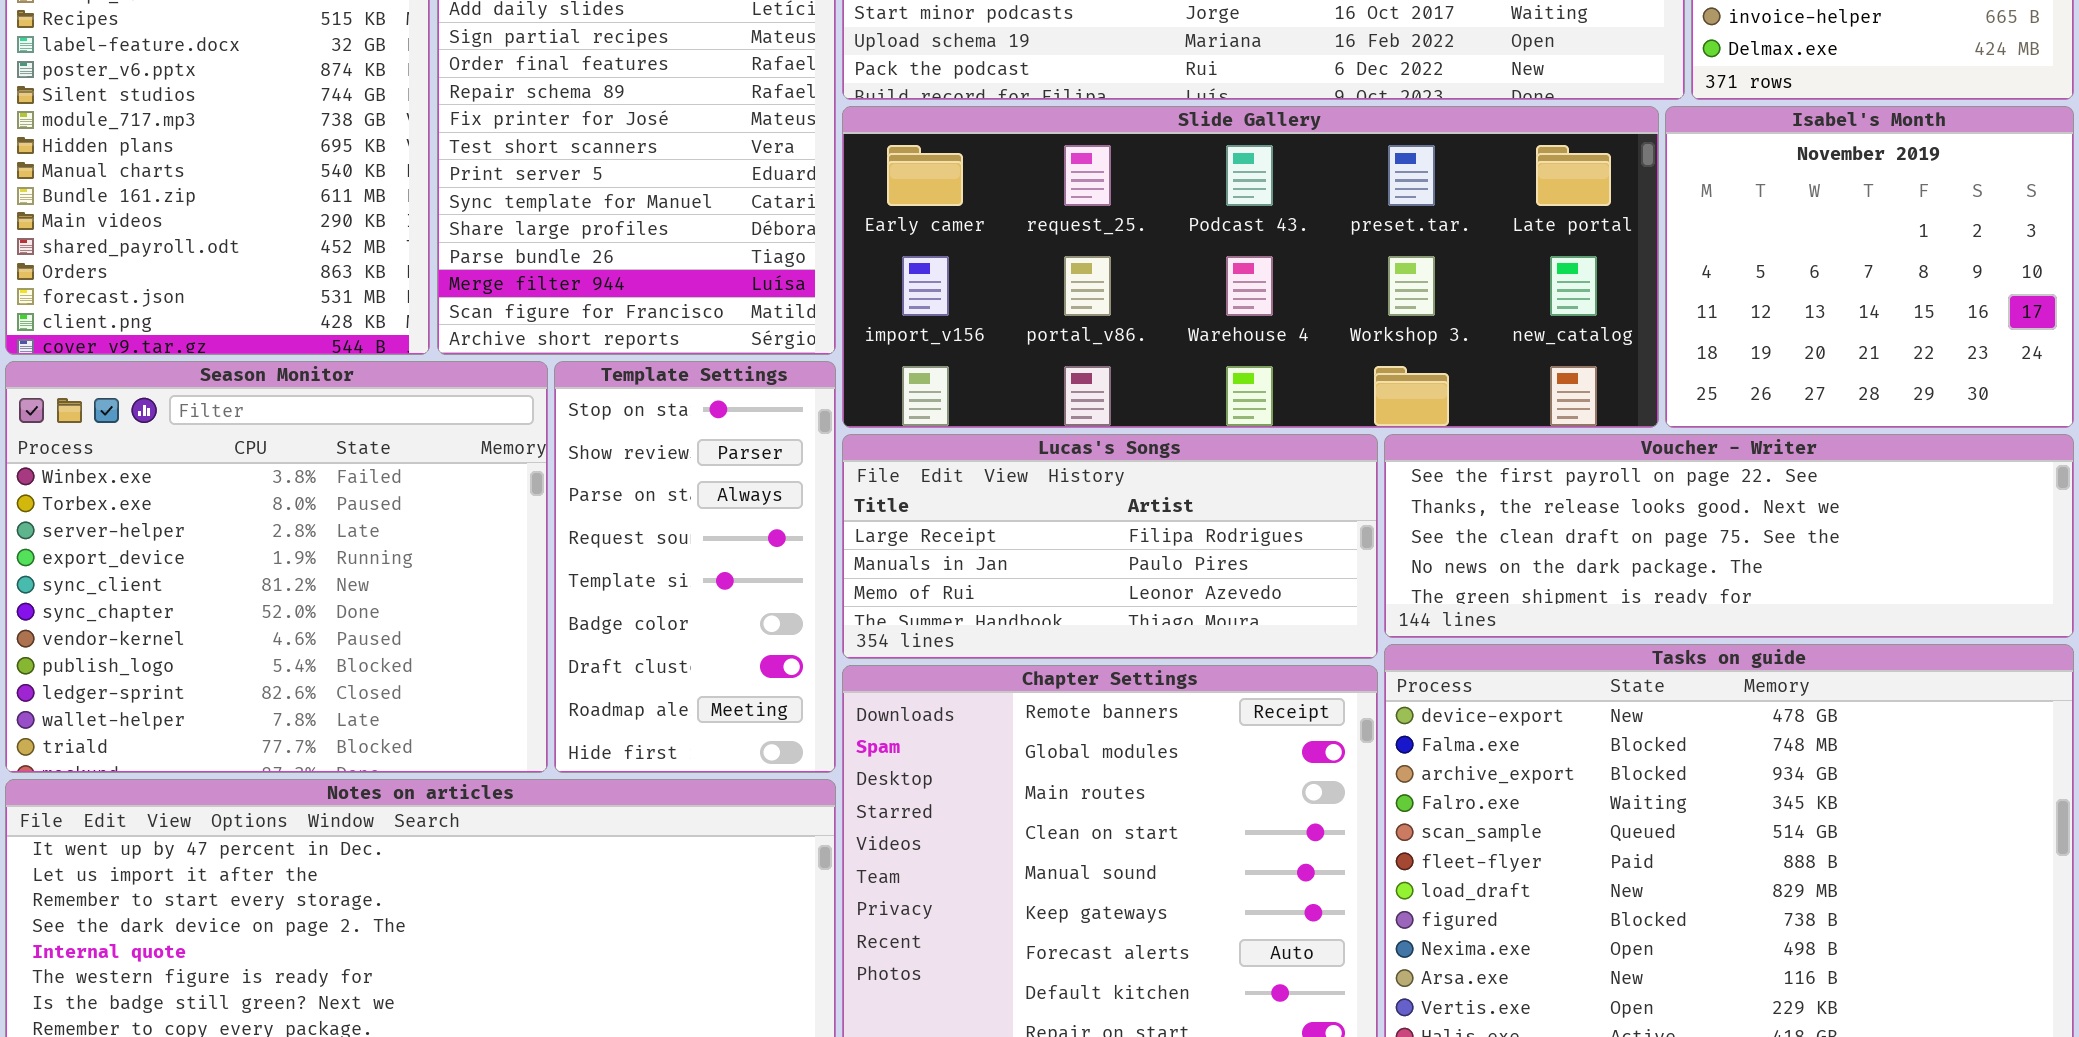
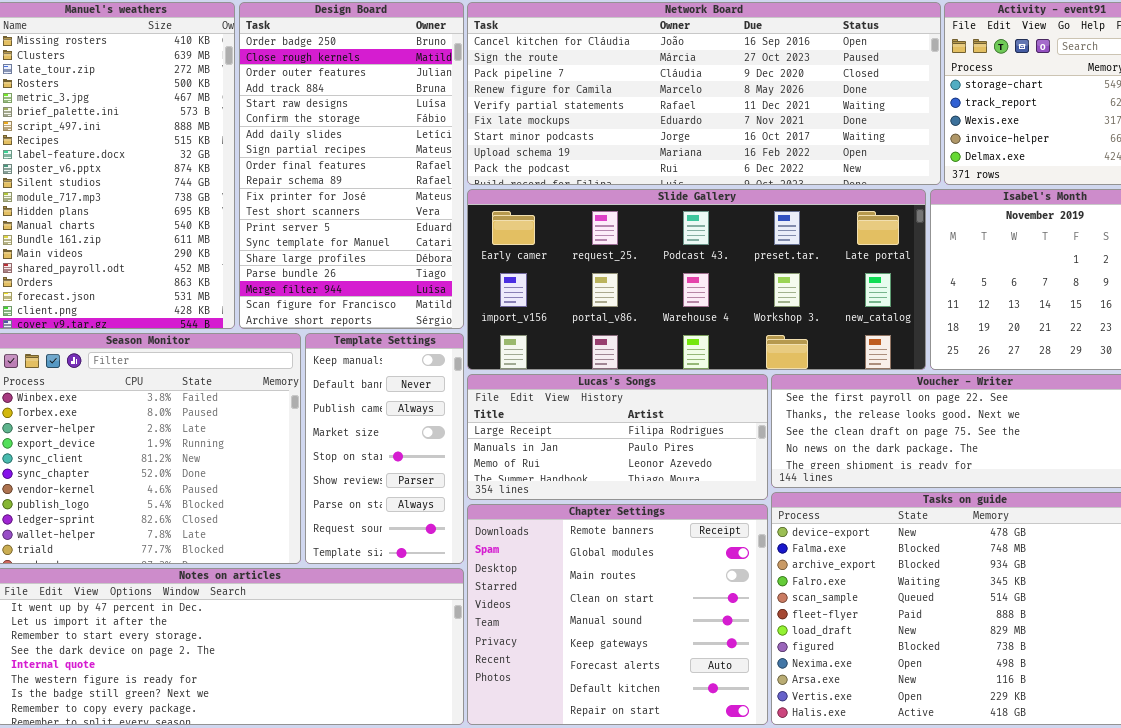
Template Settings: [554,361,836,773] -> [305,333,464,564], scrolled up 4 rows

